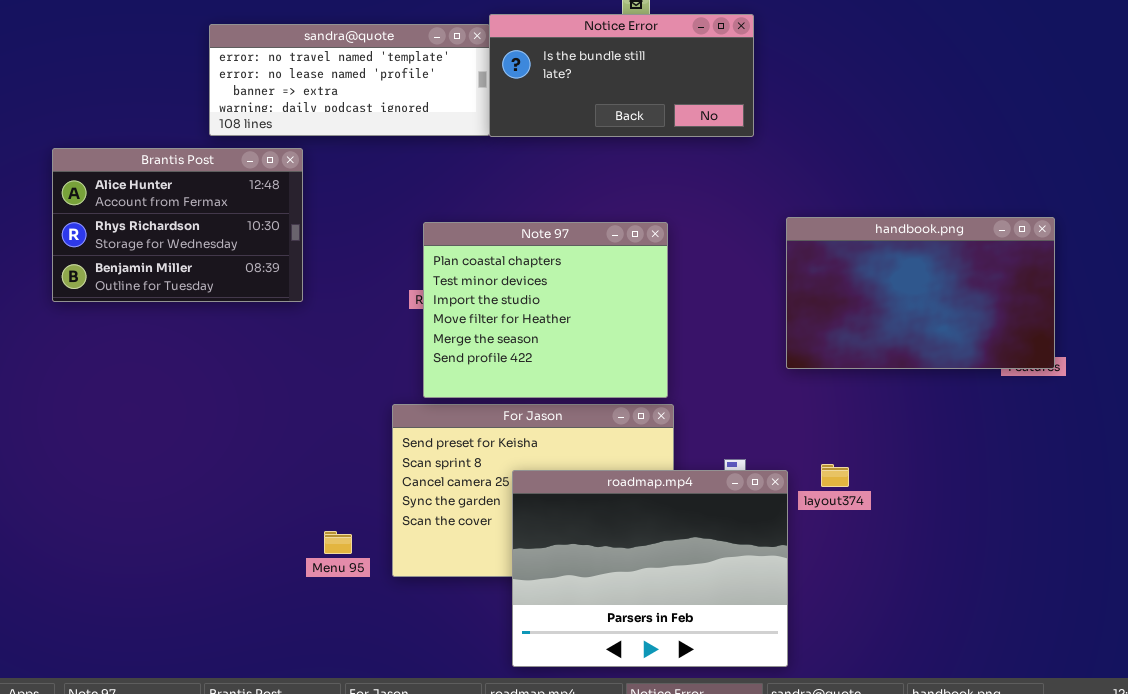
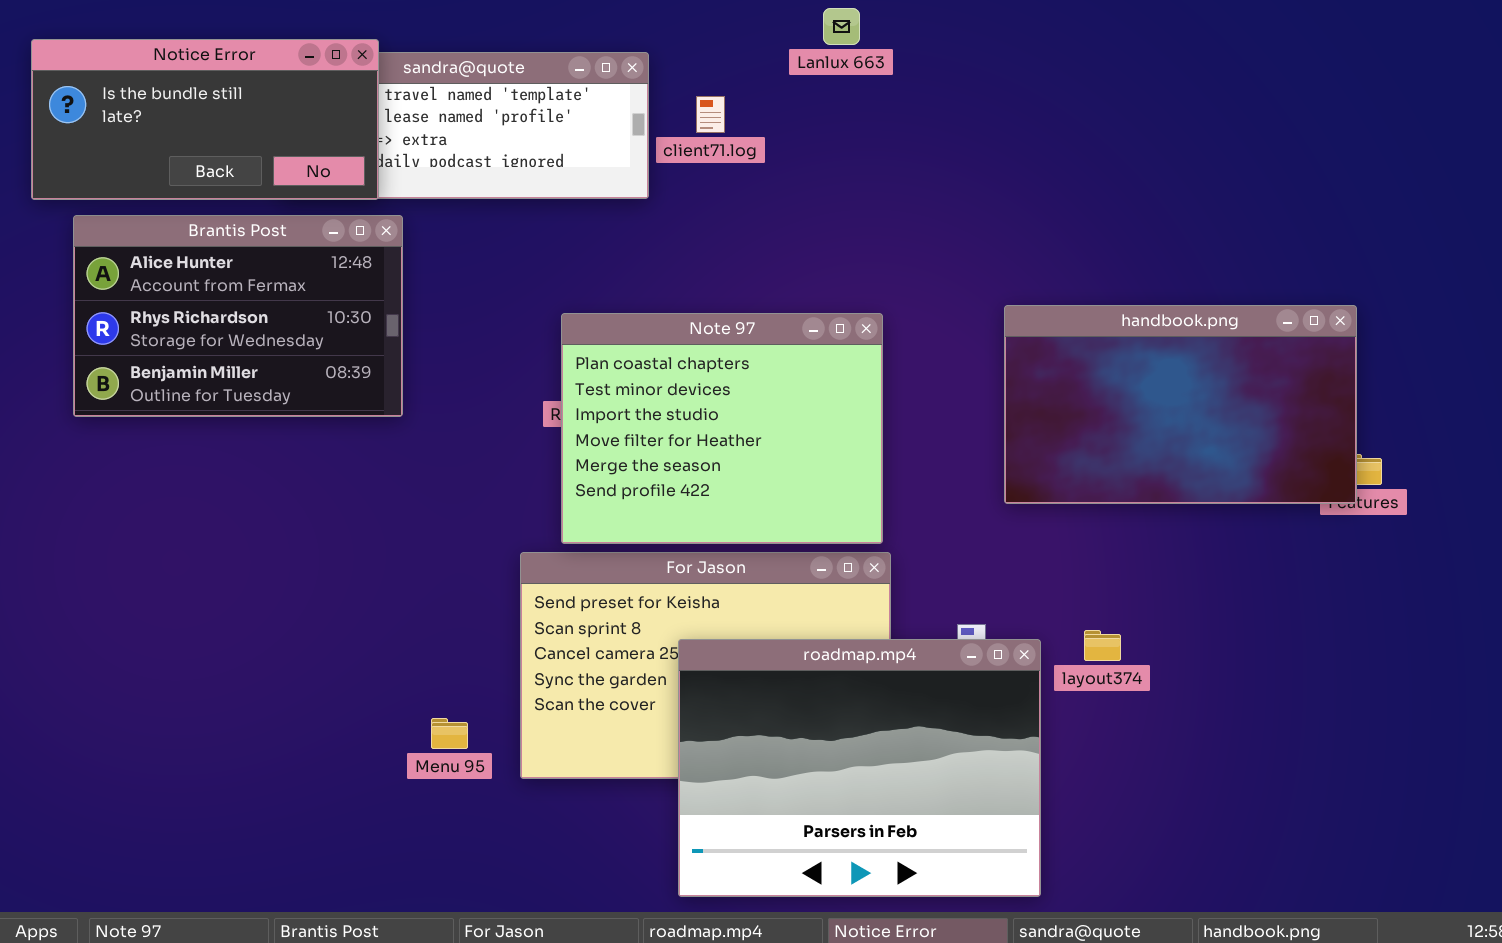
Notice Error: [489,14,754,137] -> [31,39,379,200], moved
handbook.png: [786,217,1055,369] -> [1004,305,1357,504], moved

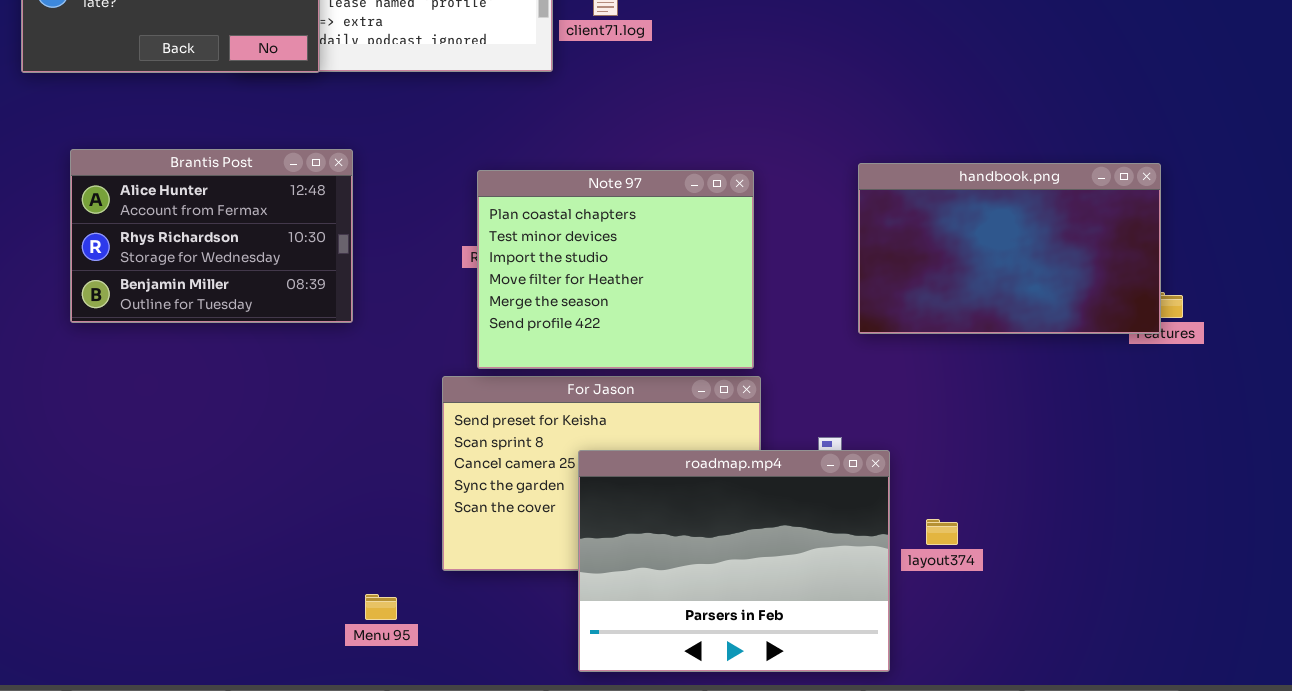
Brantis Post: [73,215,403,417] -> [70,149,353,323], moved
layout374: [1084,630,1121,661] -> [926,519,958,545], moved
Menu 95: [431,718,468,749] -> [365,594,397,620], moved

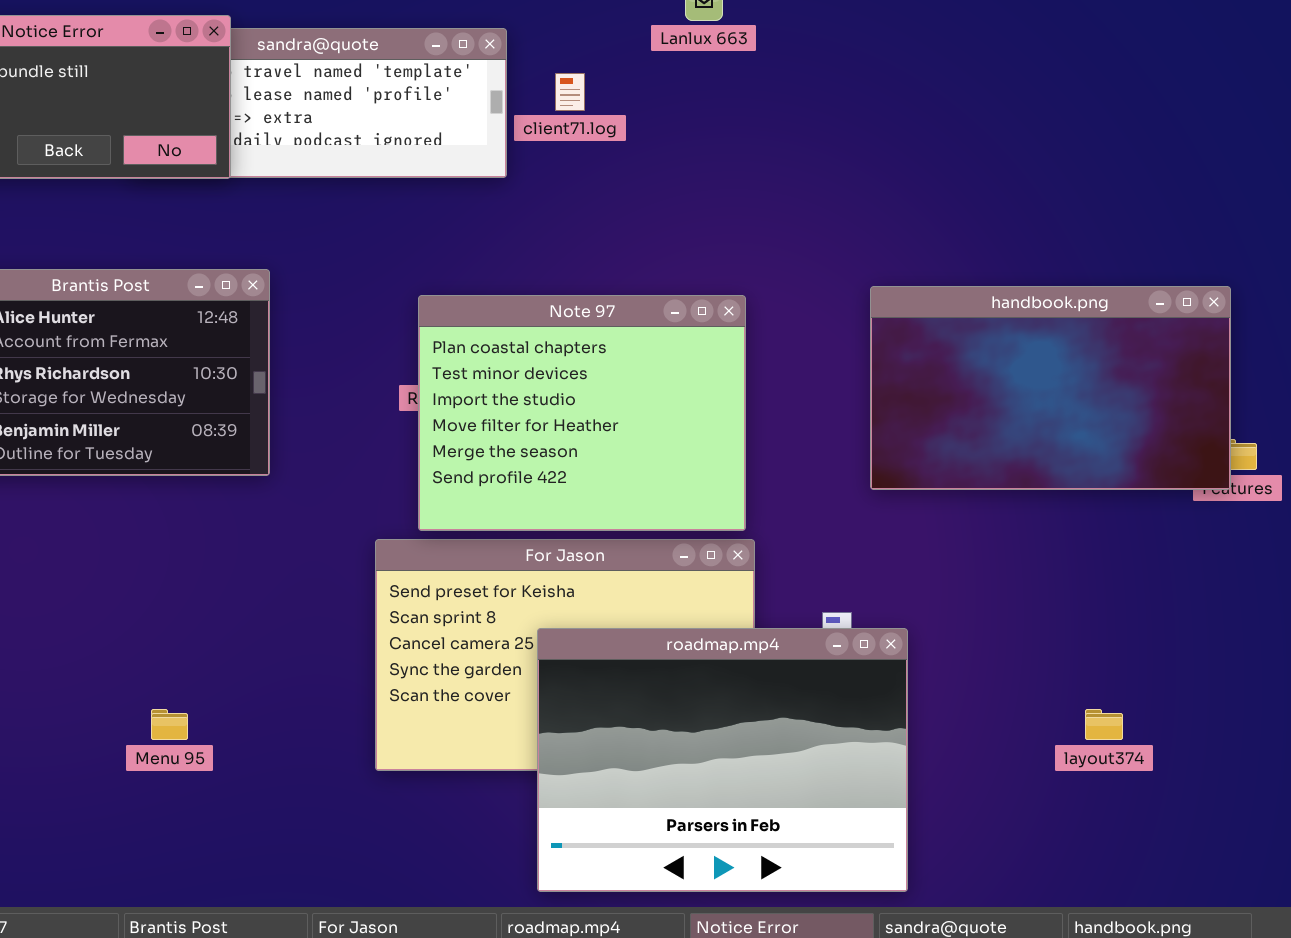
layout374: [926,519,958,545] -> [1085,709,1123,740], moved
Menu 95: [365,594,397,620] -> [151,709,188,740], moved

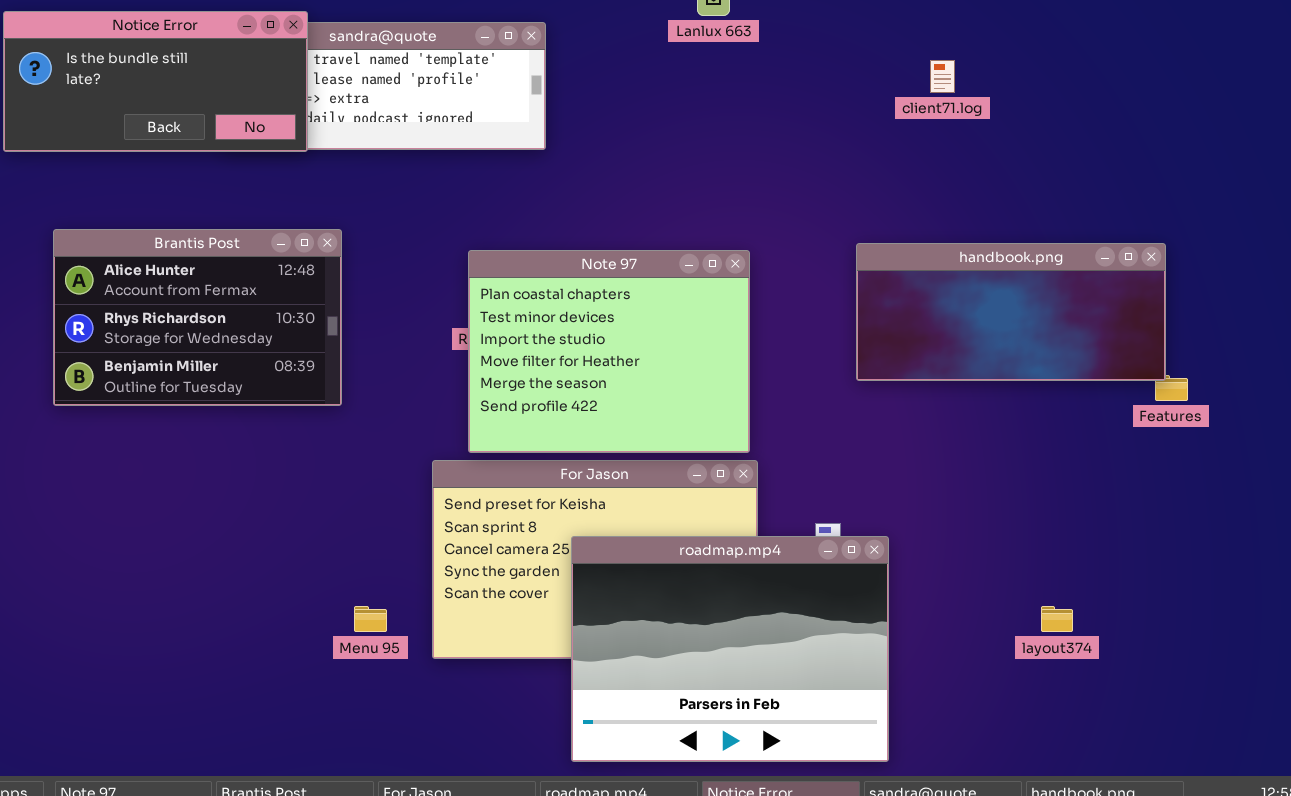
client71.log: [555,73,585,111] -> [930,60,955,93], moved
handbook.png: [870,286,1231,490] -> [856,243,1166,381], resized
Menu 95: [151,709,188,740] -> [354,606,387,632], moved

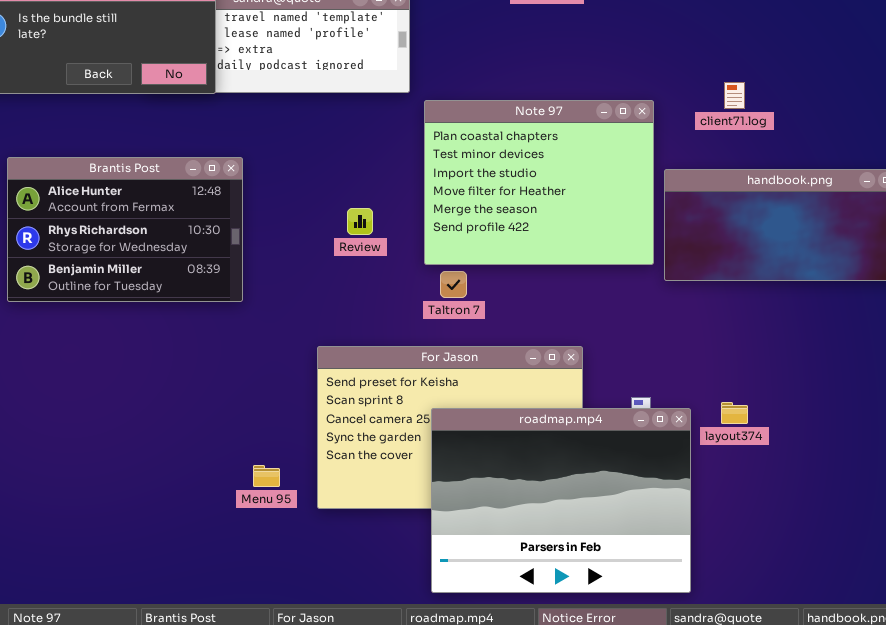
client71.log: [930,60,955,93] -> [724,82,745,109], moved
Note 97: [468,250,750,453] -> [424,100,654,265], moved
layout374: [1041,606,1073,632] -> [721,402,748,424], moved

